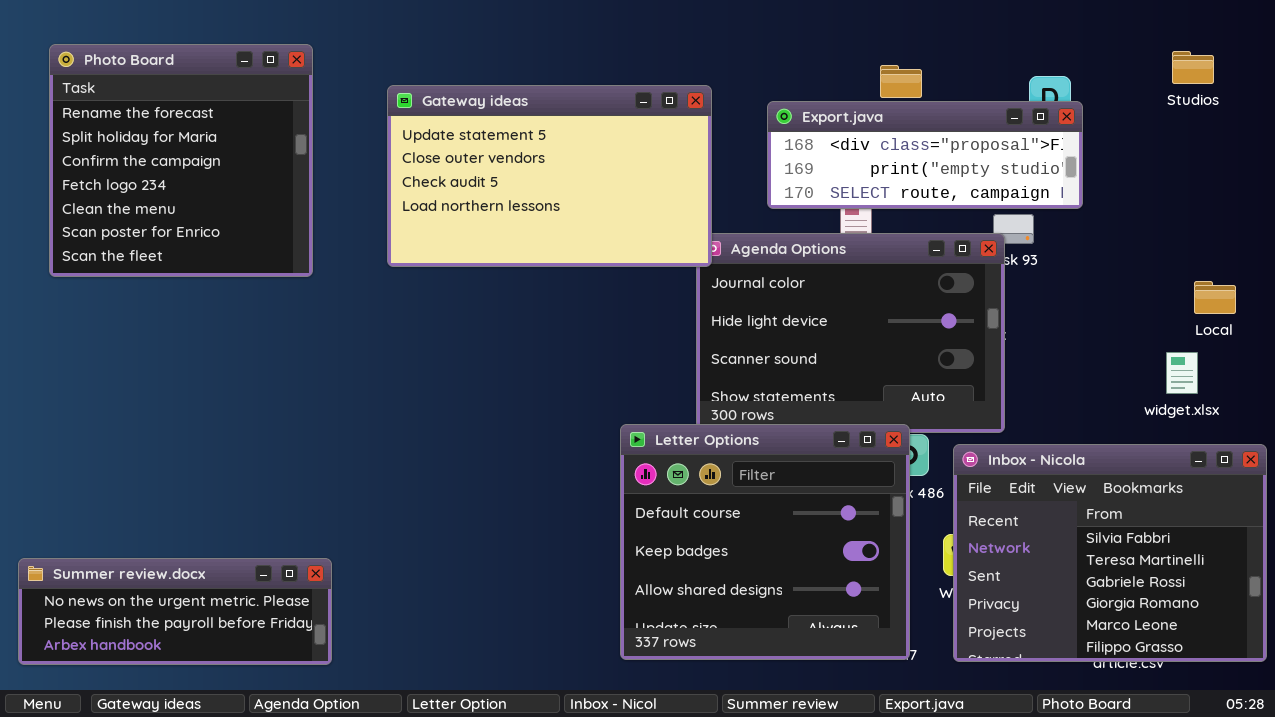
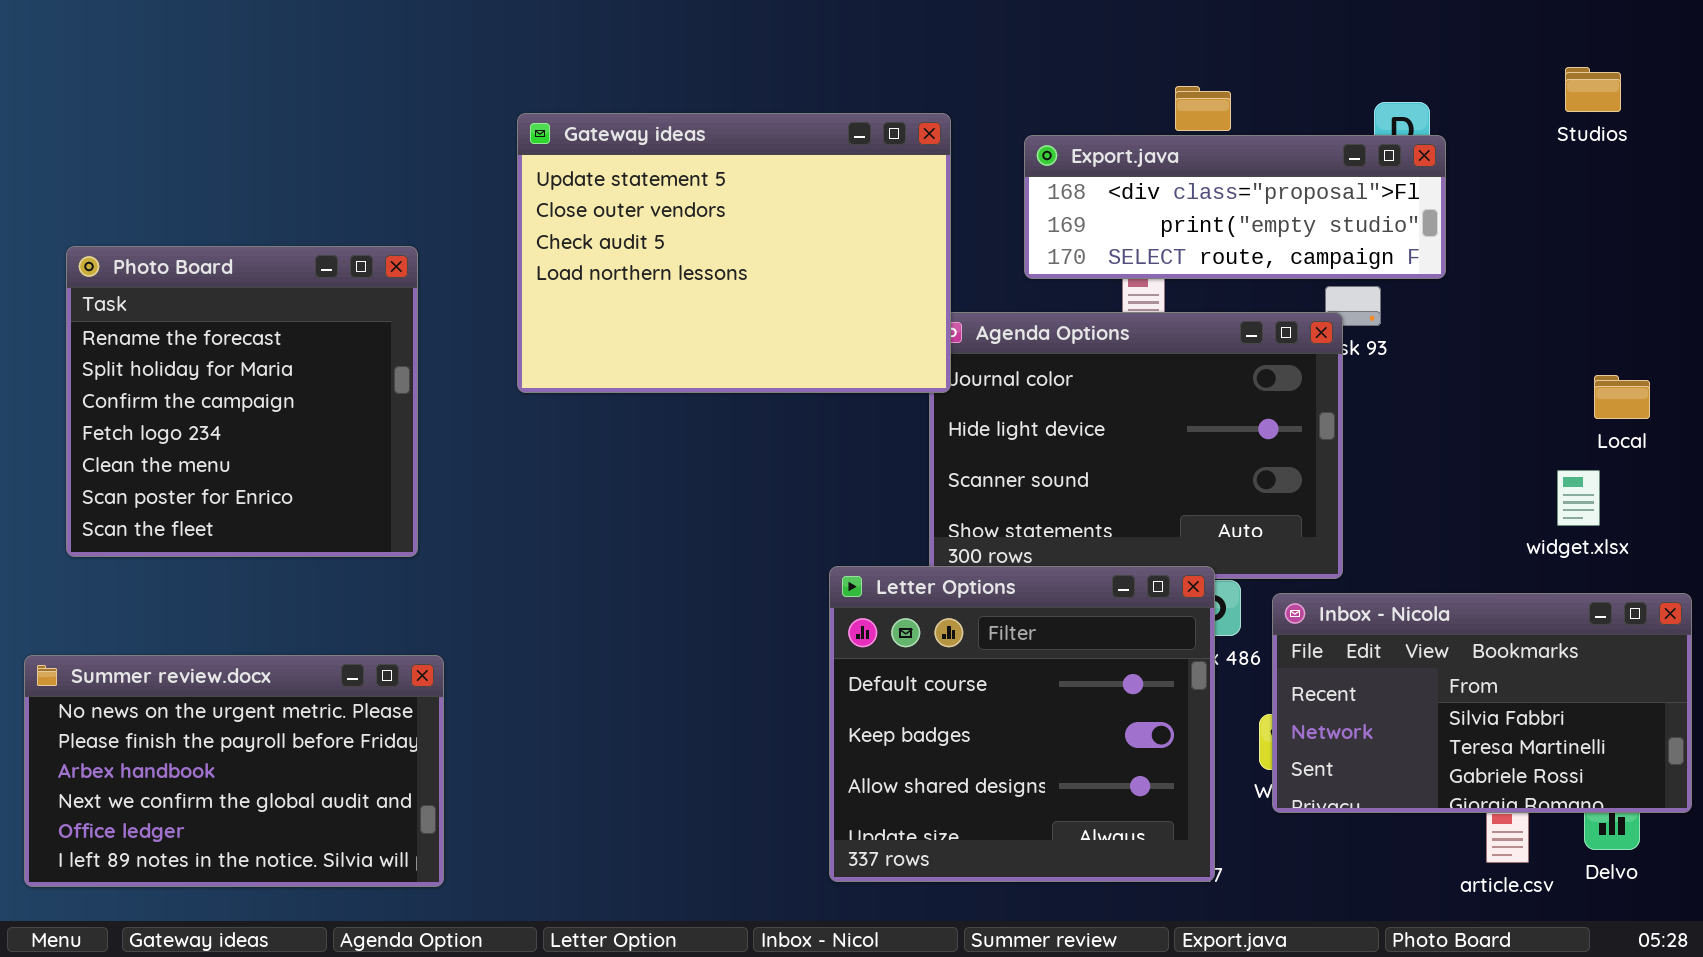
Photo Board: [49,44,313,277] -> [66,246,418,557], moved
Gateway ideas: [387,85,712,267] -> [517,113,951,393], resized
Inbox - Nicola: [953,444,1267,662] -> [1272,593,1692,813], resized
Summer review.docx: [18,558,332,665] -> [24,655,444,887], resized

